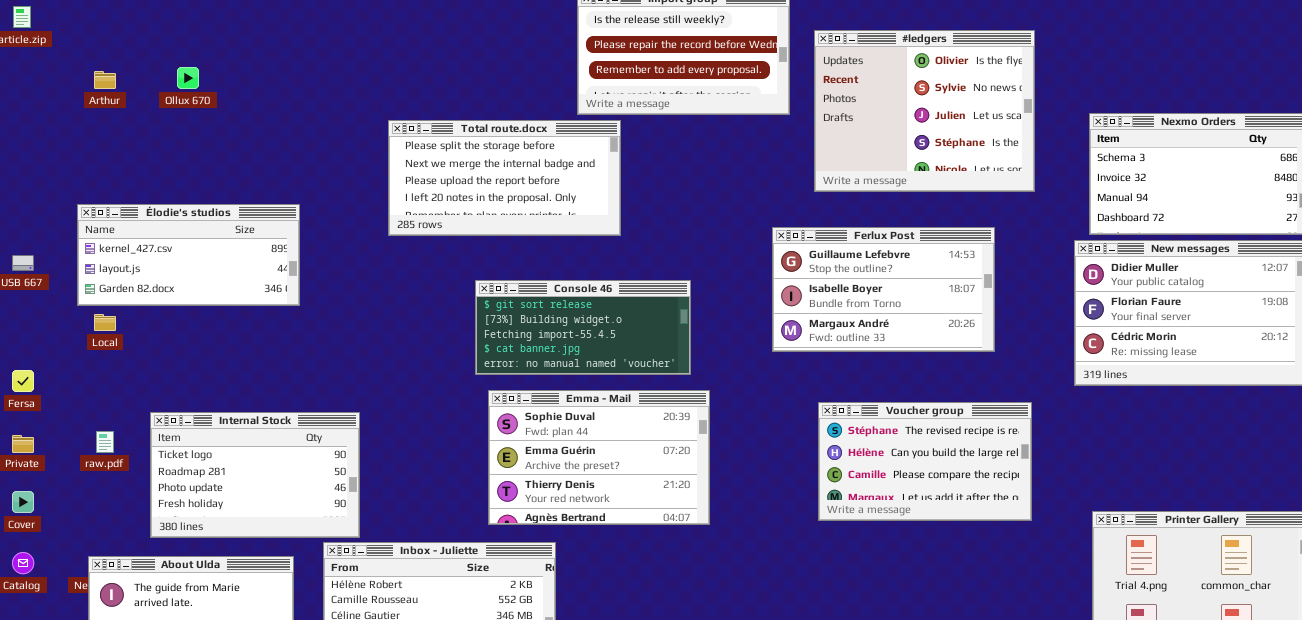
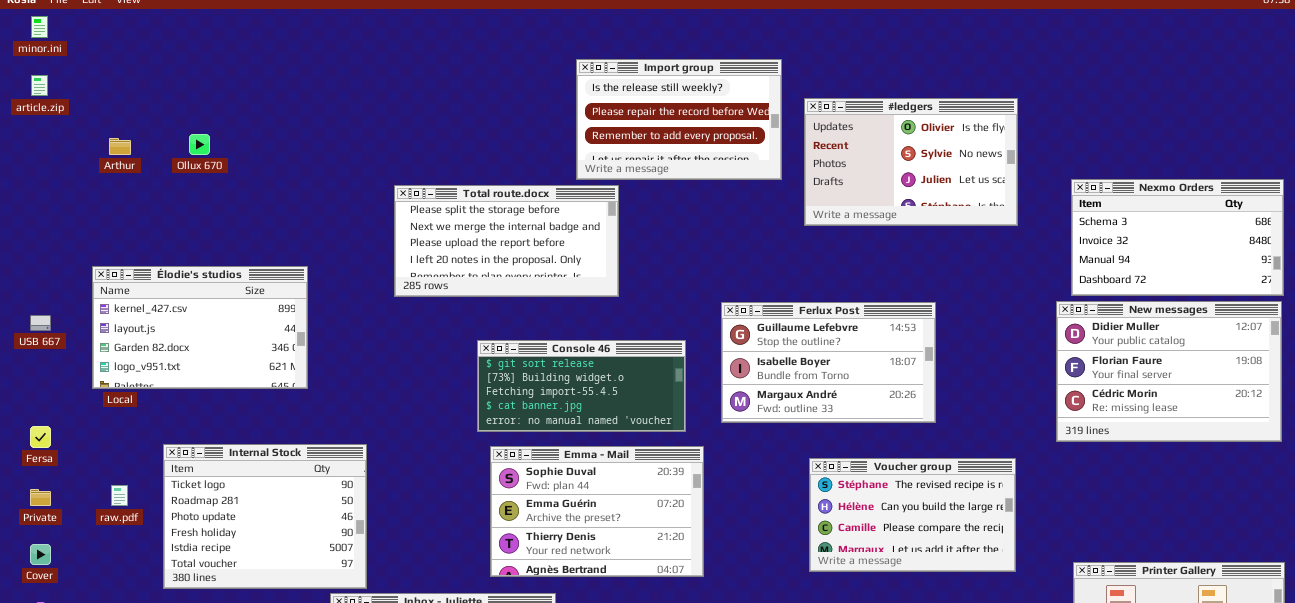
#ledgers: [814,30,1035,192] -> [804,98,1018,226], resized
Élodie's studios: [77,204,300,306] -> [92,266,308,389], resized
Ferlux Post: [772,227,995,352] -> [721,302,936,423], moved
Internal Stock: [150,412,360,538] -> [163,444,367,589], resized

